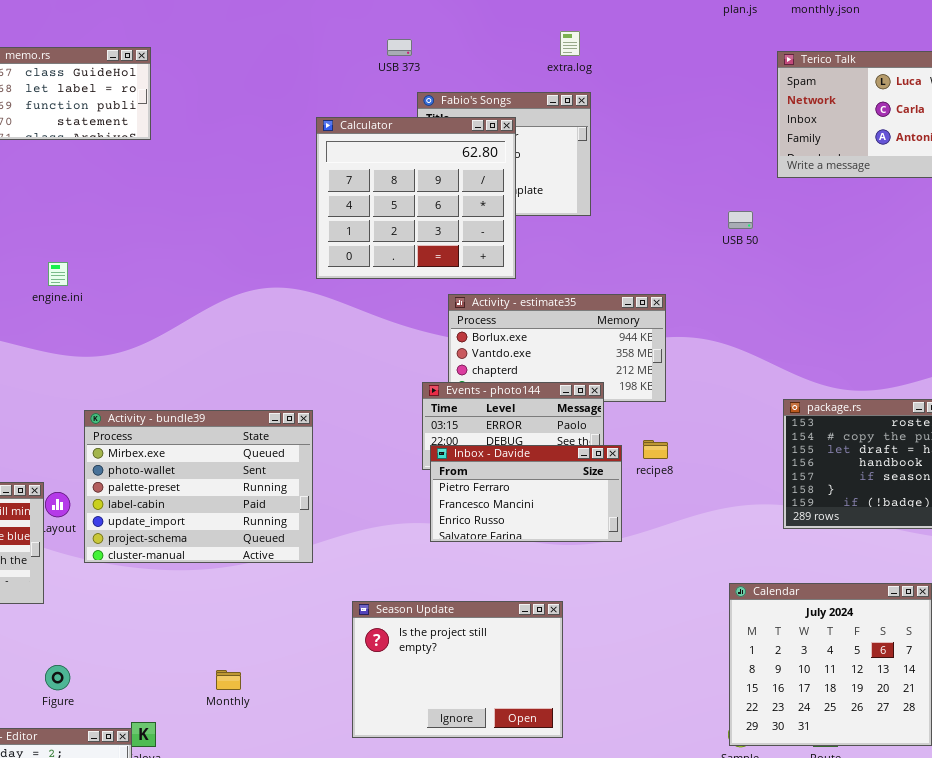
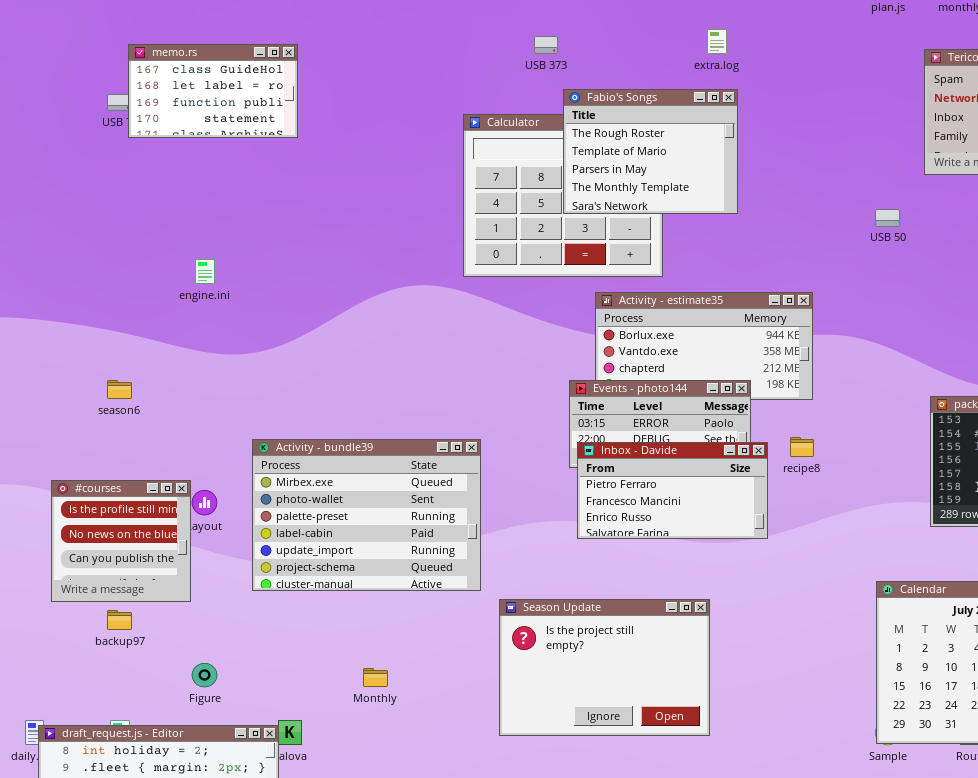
Fabio's Songs: [417,92,591,216] -> [563,89,738,214], raised
Activity - bundle39: [84,410,313,563] -> [252,439,481,591], moved

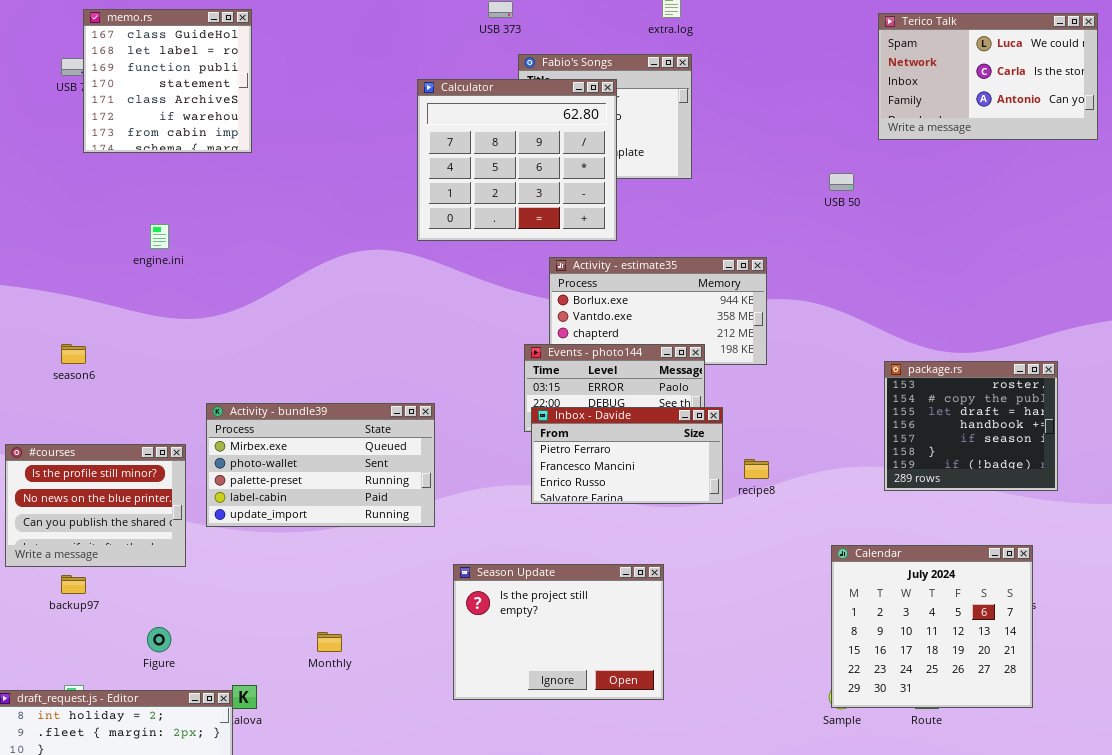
memo.rs: [128,44,298,138] -> [83,9,252,153], resized
Calculator: [463,114,663,277] -> [417,79,617,241], raised
recipe8: [790,437,814,457] -> [744,459,769,479], moved
Activity - bundle39: [252,439,481,591] -> [206,403,435,527], resized
#courses: [51,480,191,602] -> [5,444,186,567], resized

